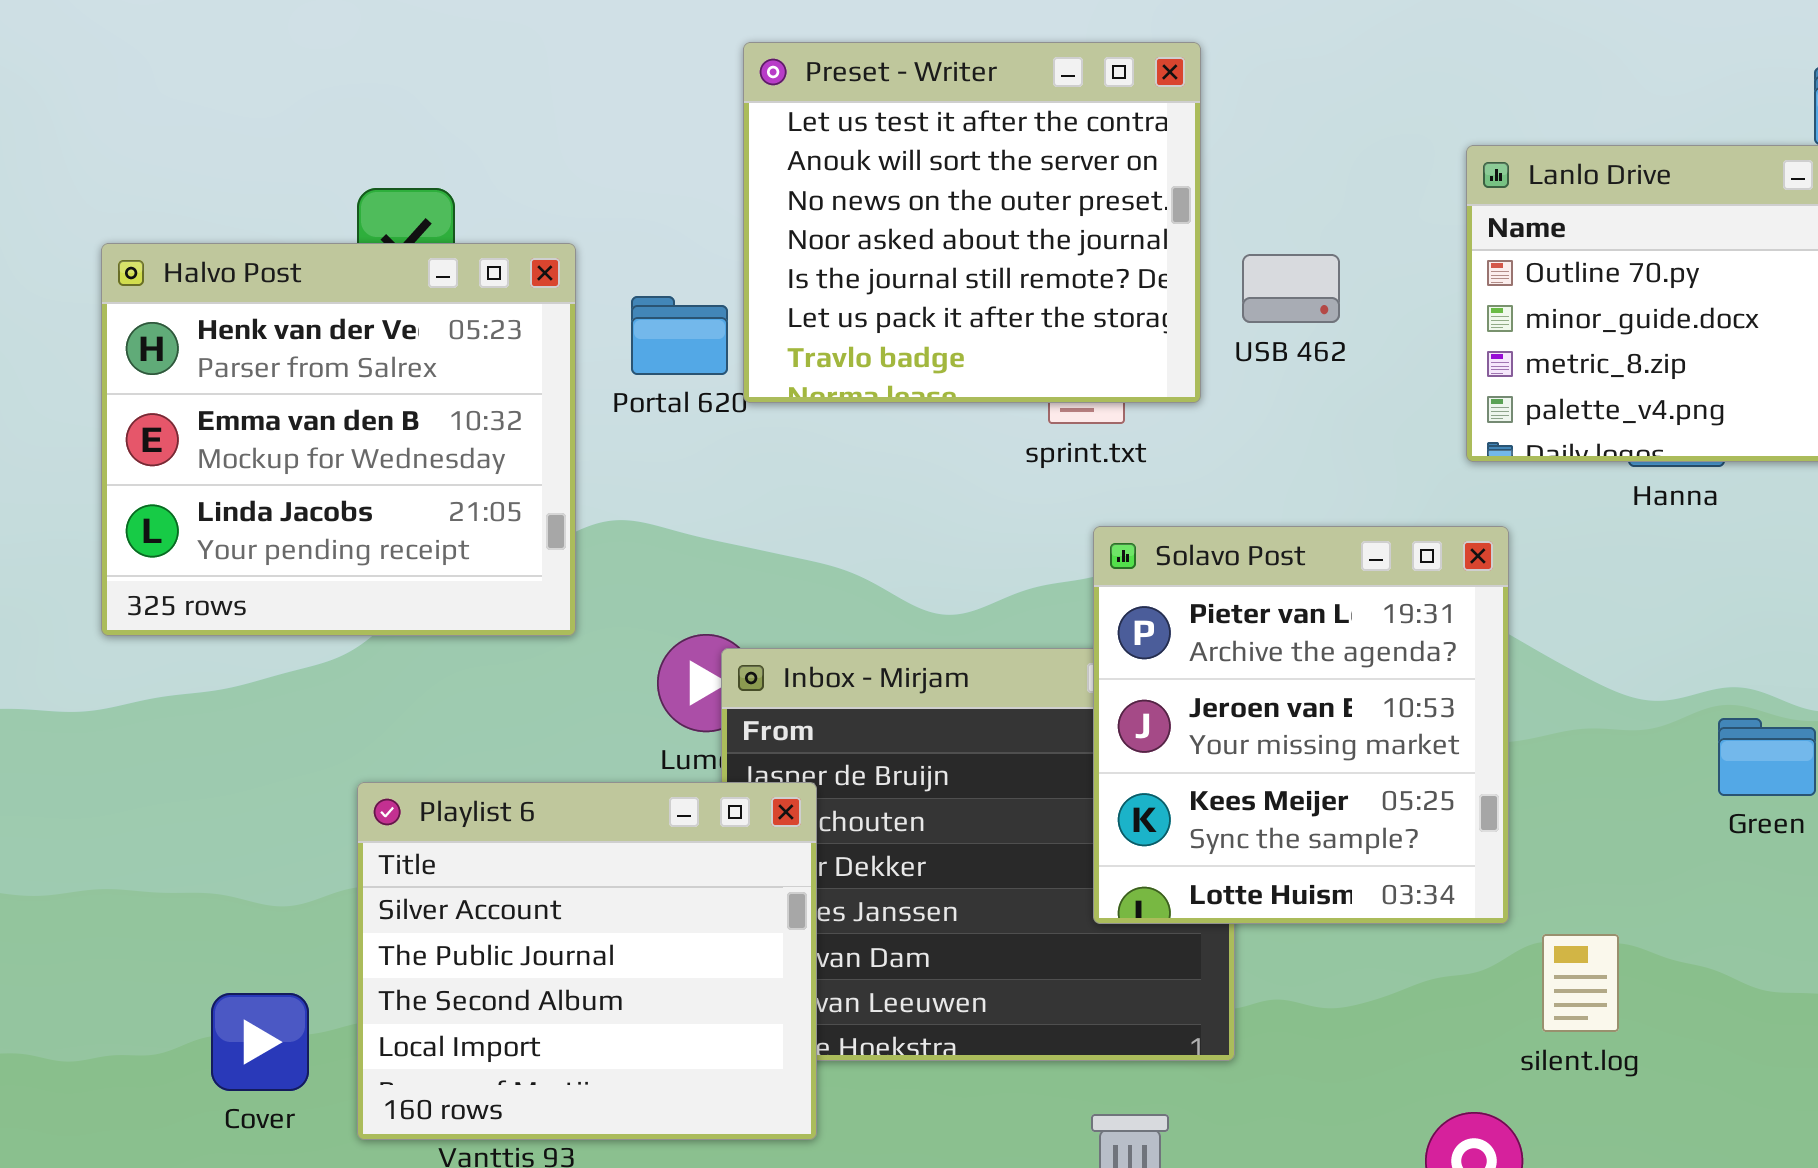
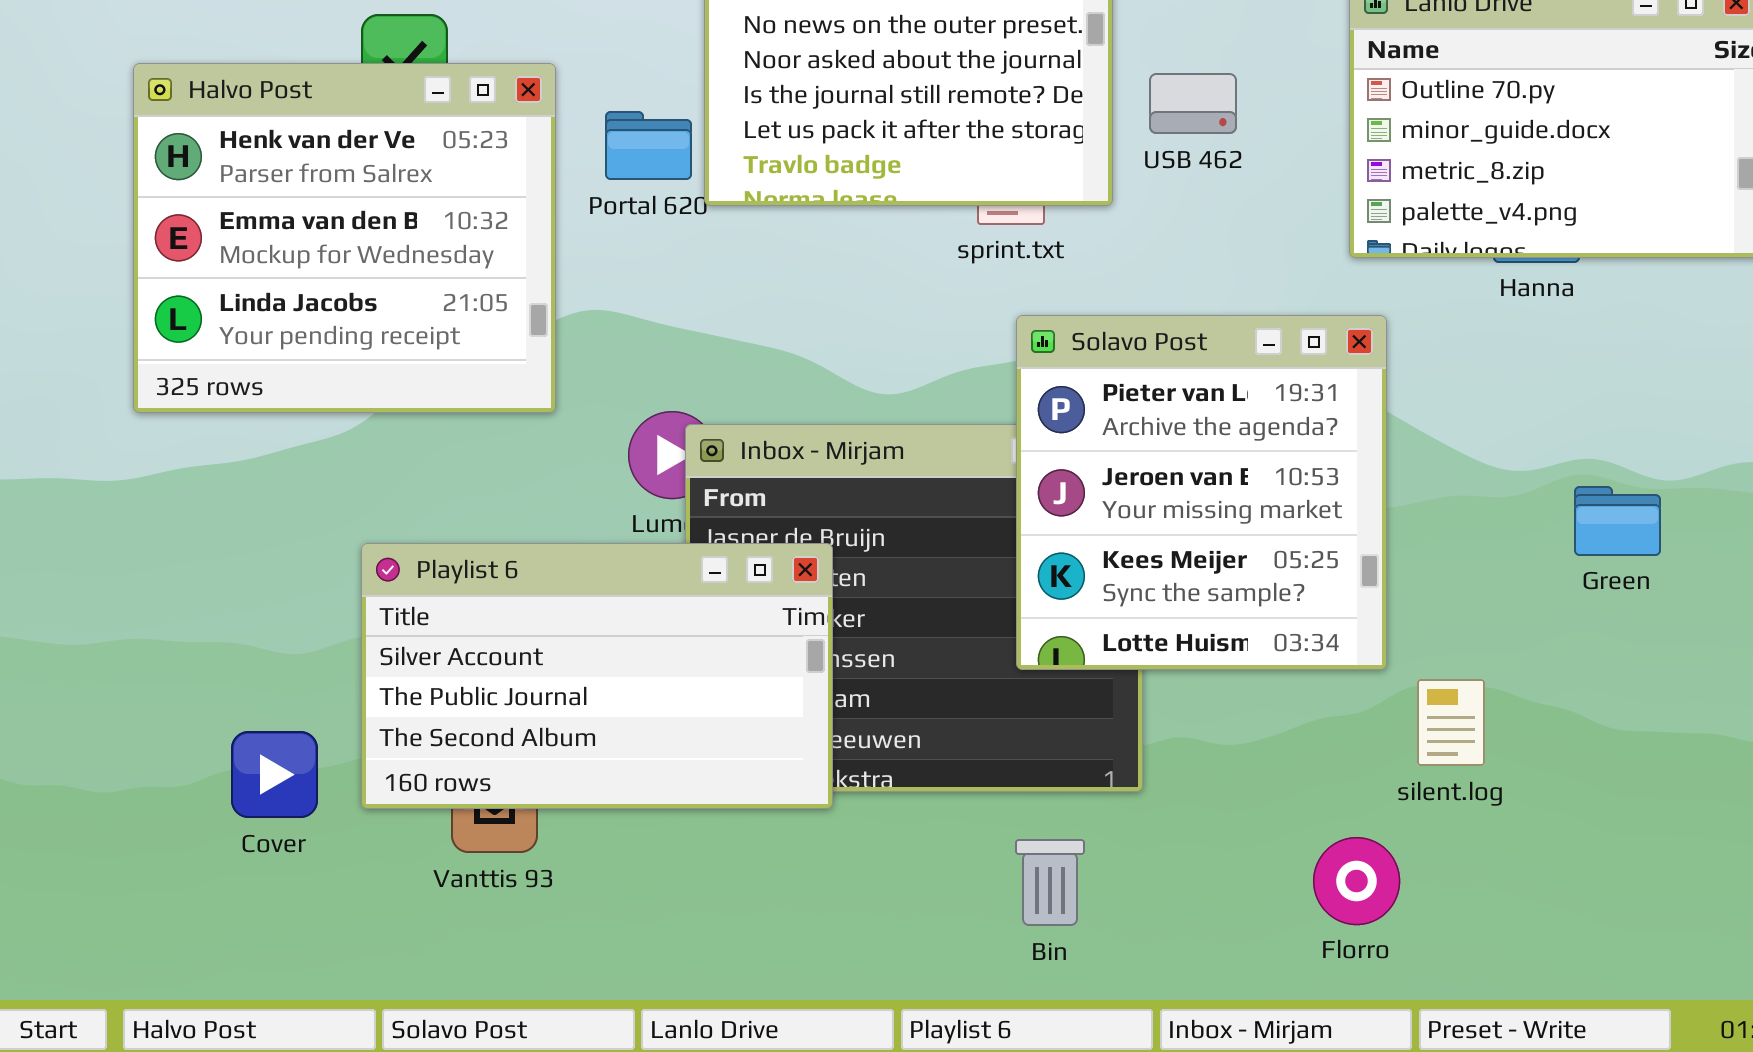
Playlist 6: [357,782,817,1140] -> [361,543,833,809], resized

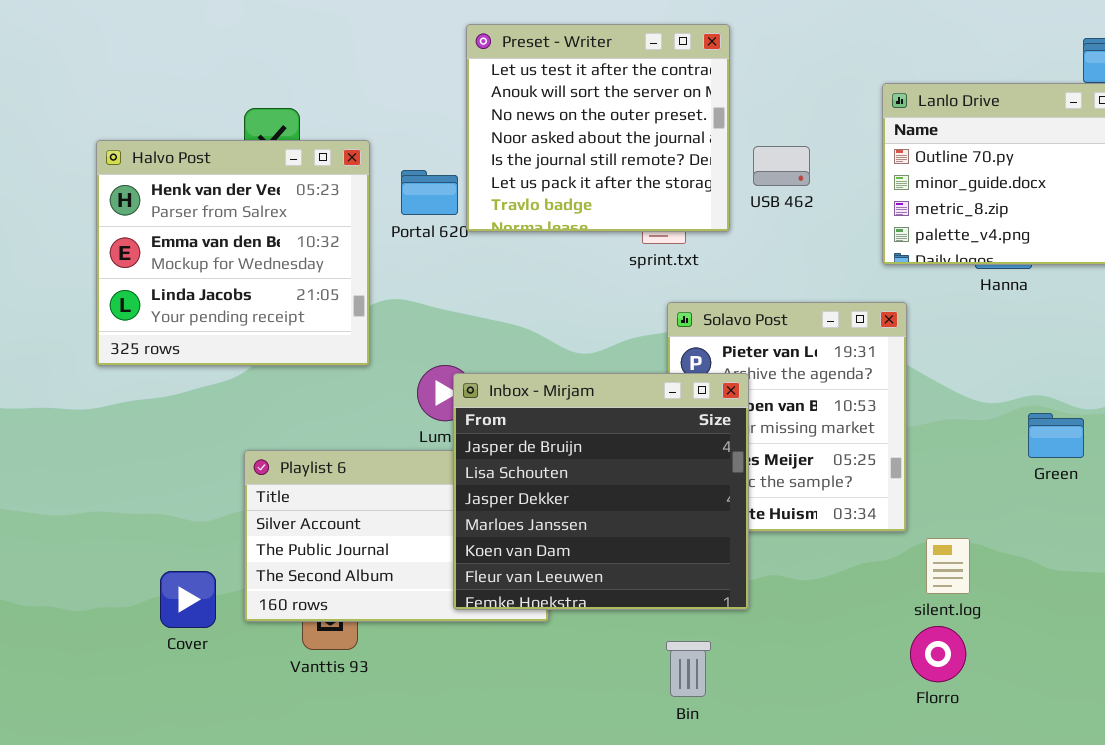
Inbox - Mirjam: [685,424,1143,792] -> [453,373,749,610], raised
Florro: [1313,837,1400,925] -> [910,626,966,682], moved

